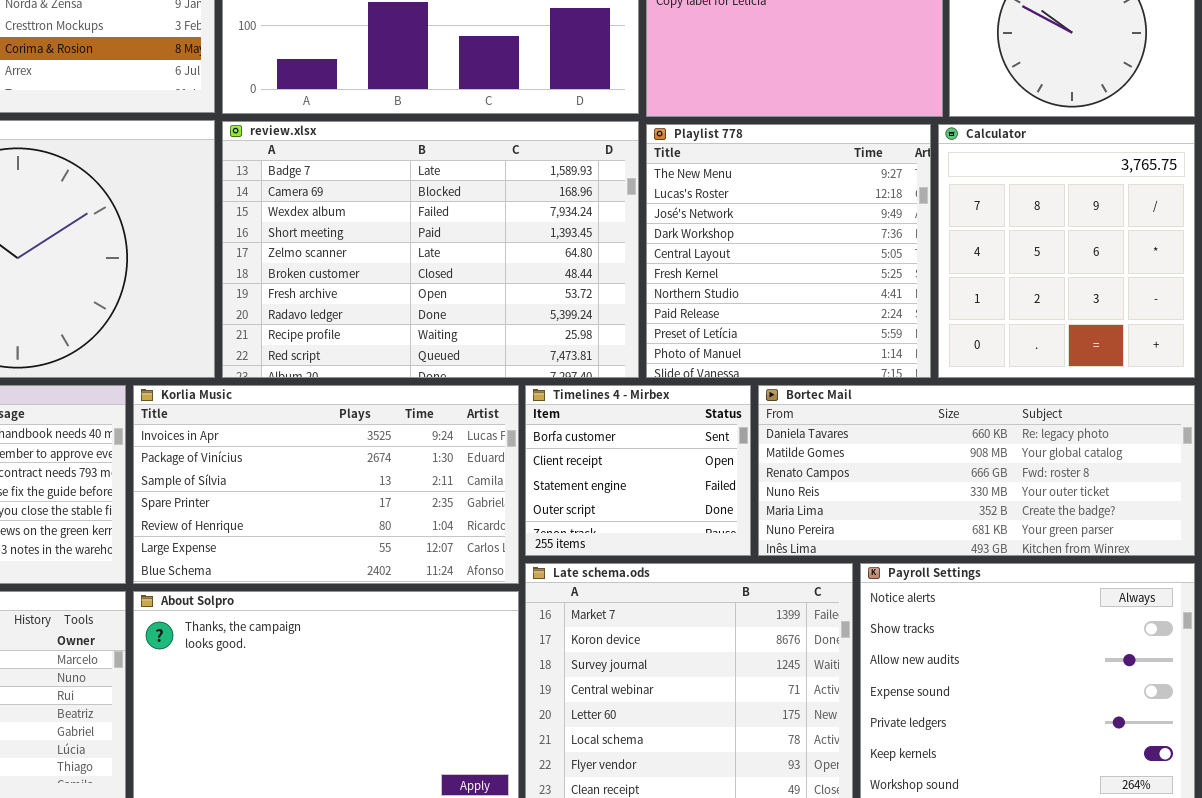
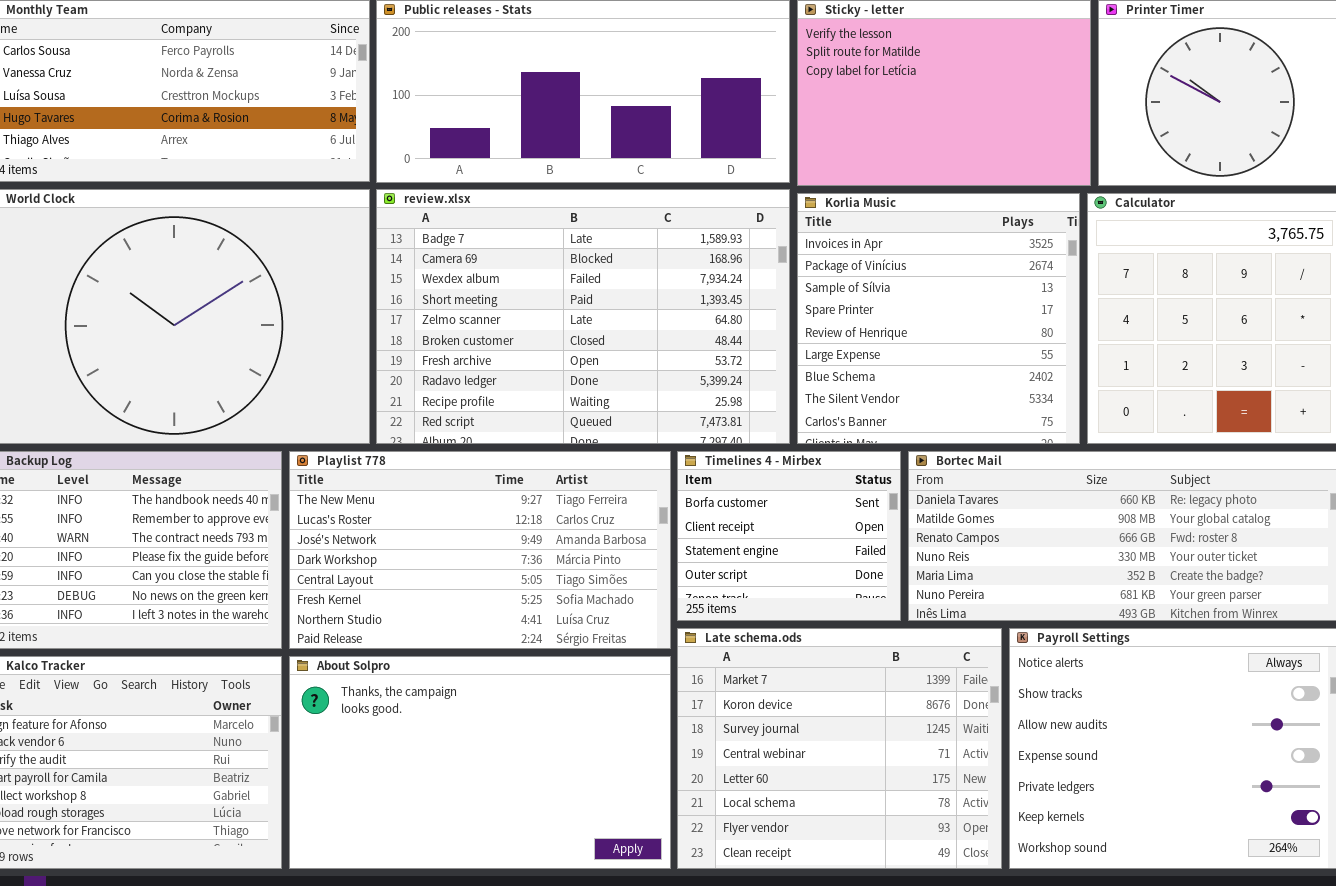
Playlist 778: [646,124,931,378] -> [289,451,671,649], moved, resized
Korlia Music: [133,385,519,584] -> [797,193,1080,444], moved, resized

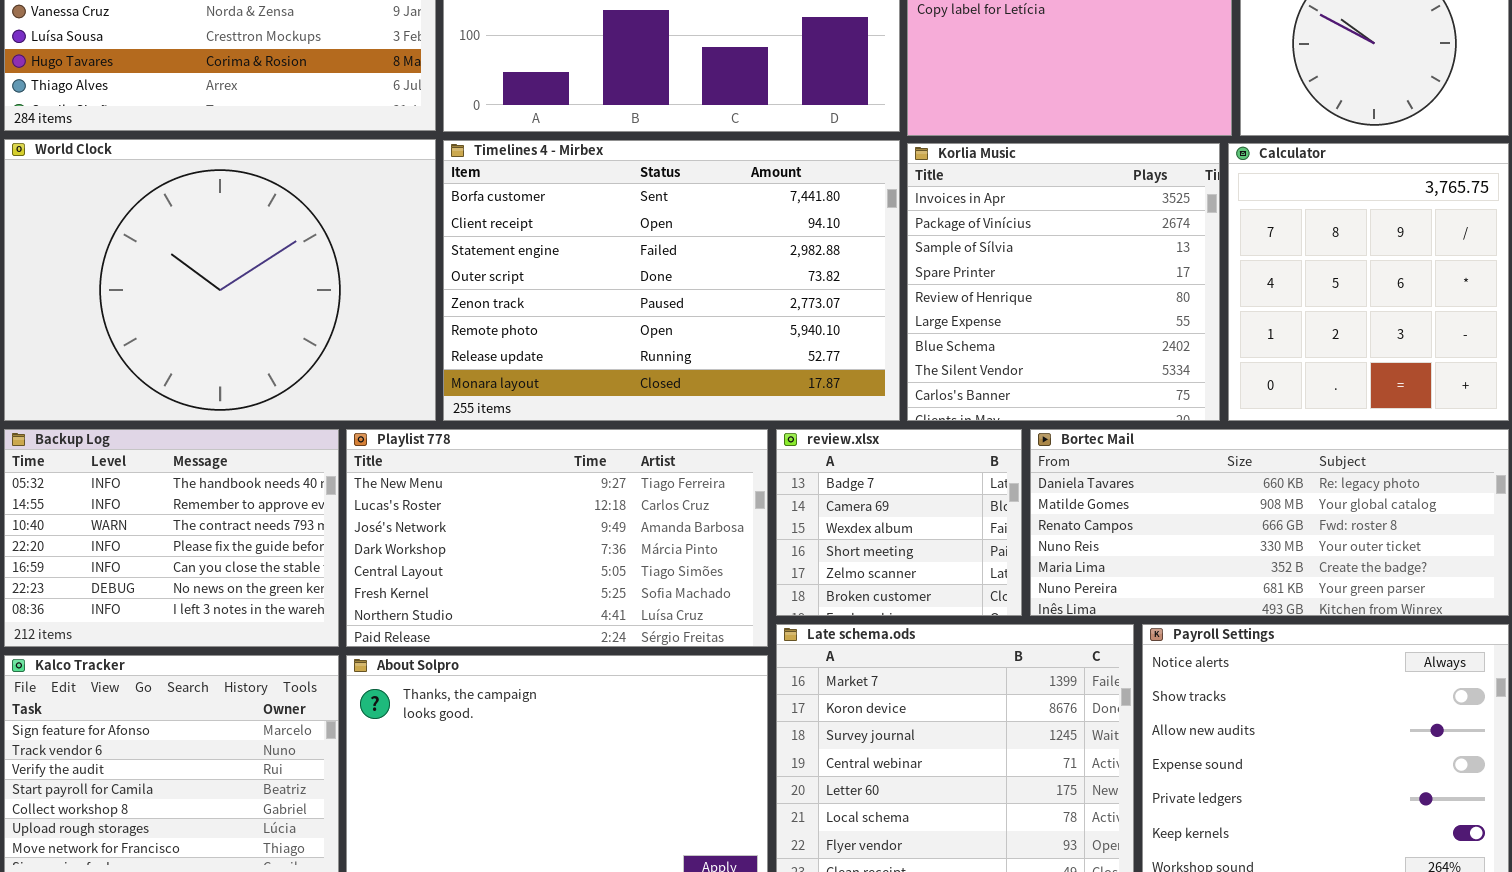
review.xlsx: [376,189,790,444] -> [776,429,1022,616], moved, resized
Timelines 4 - Mirbex: [677,451,901,621] -> [443,140,900,421], moved, resized

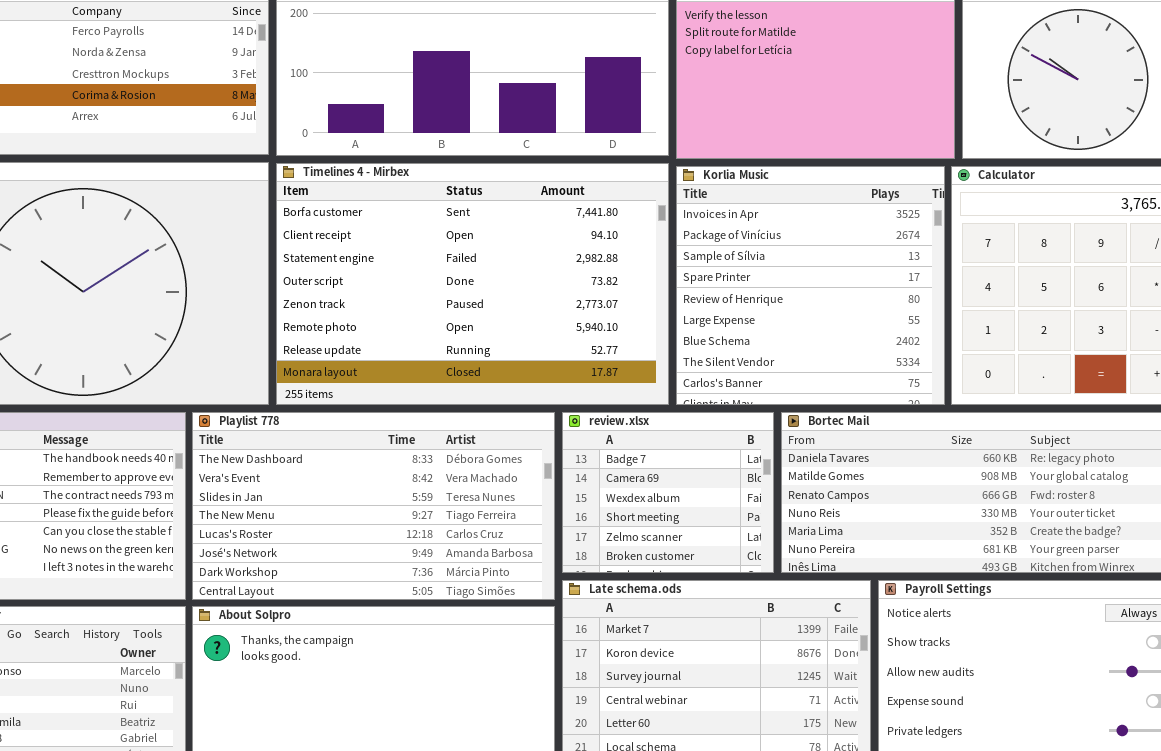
Playlist 778: [346,429,768,647] -> [192,412,555,600], scrolled up 3 rows

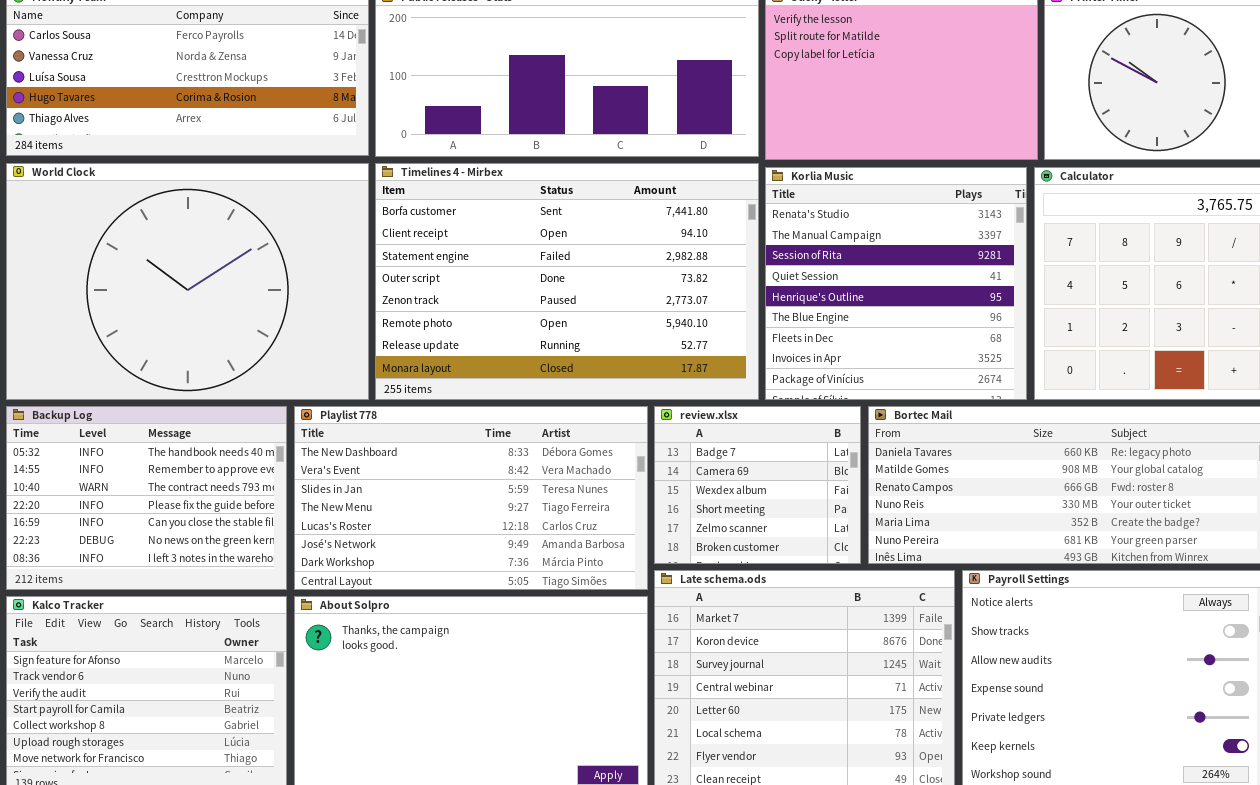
Korlia Music: [676,166,945,405] -> [765,167,1027,400], scrolled up 7 rows

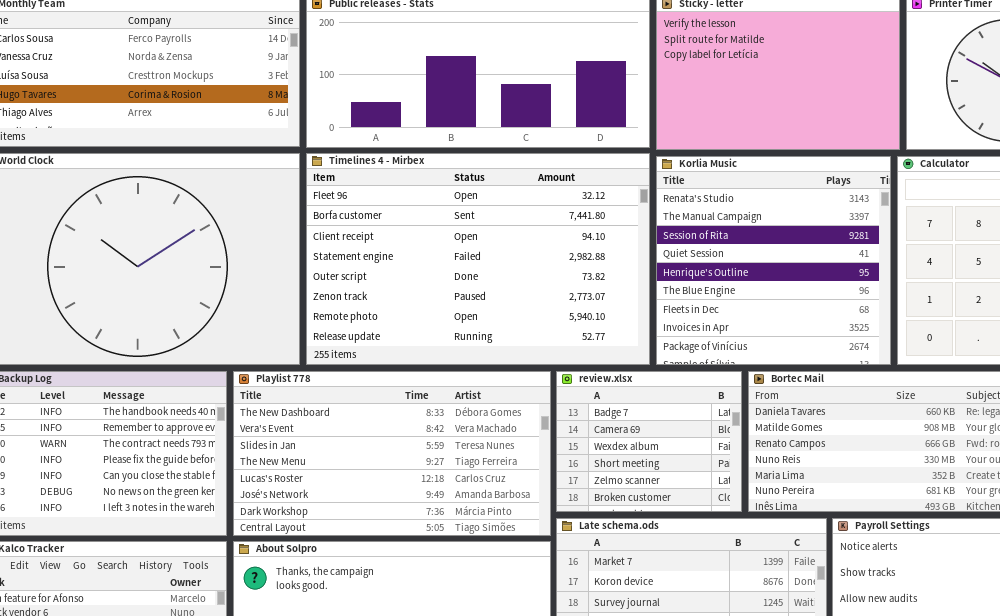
Timelines 4 - Mirbex: [375,163,759,400] -> [306,153,650,365], scrolled up 1 row

